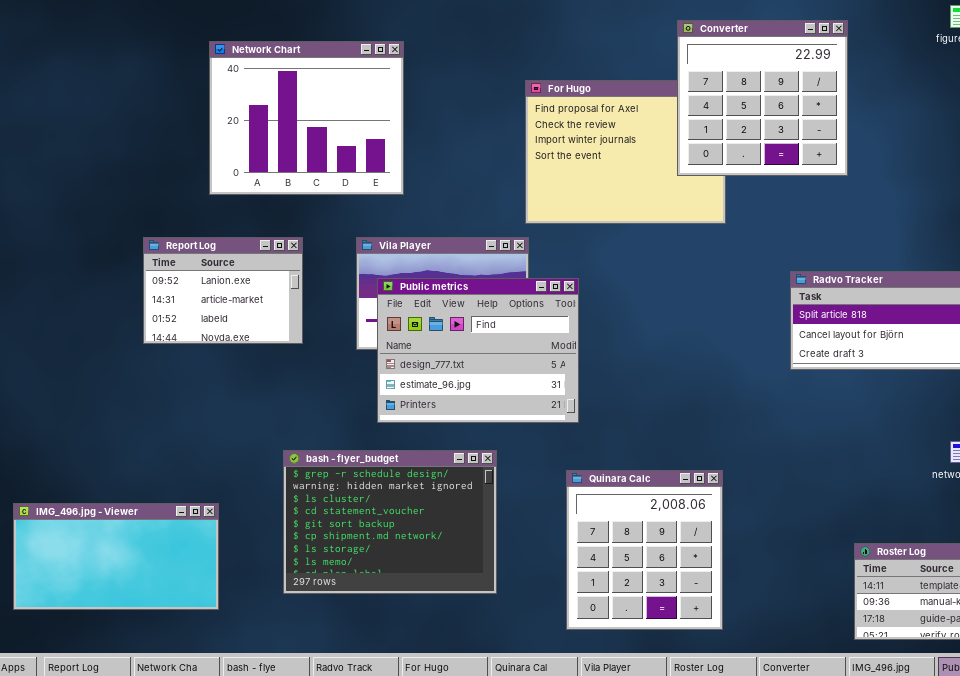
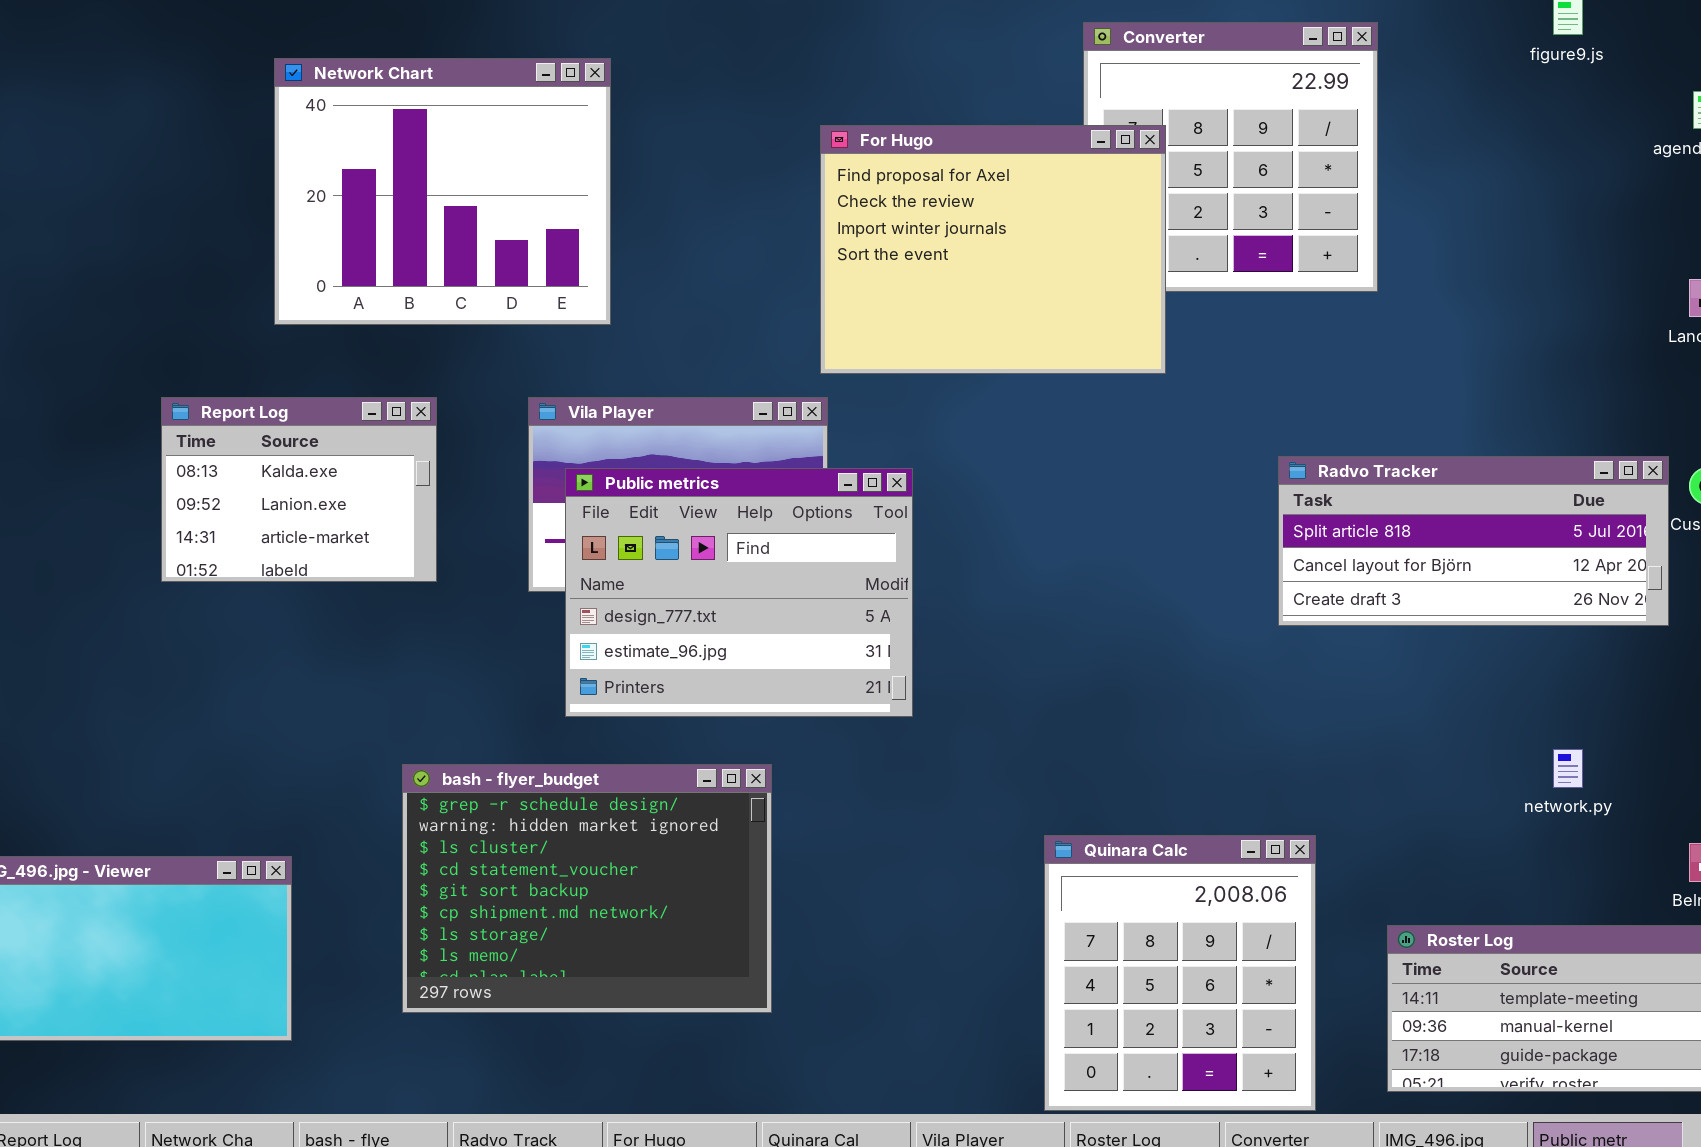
For Hugo: [525,80,726,224] -> [820,125,1166,374], raised
Report Log: [143,237,303,344] -> [161,397,437,582], scrolled up 1 row
Quinara Calc: [566,470,723,630] -> [1044,835,1316,1111], moved

